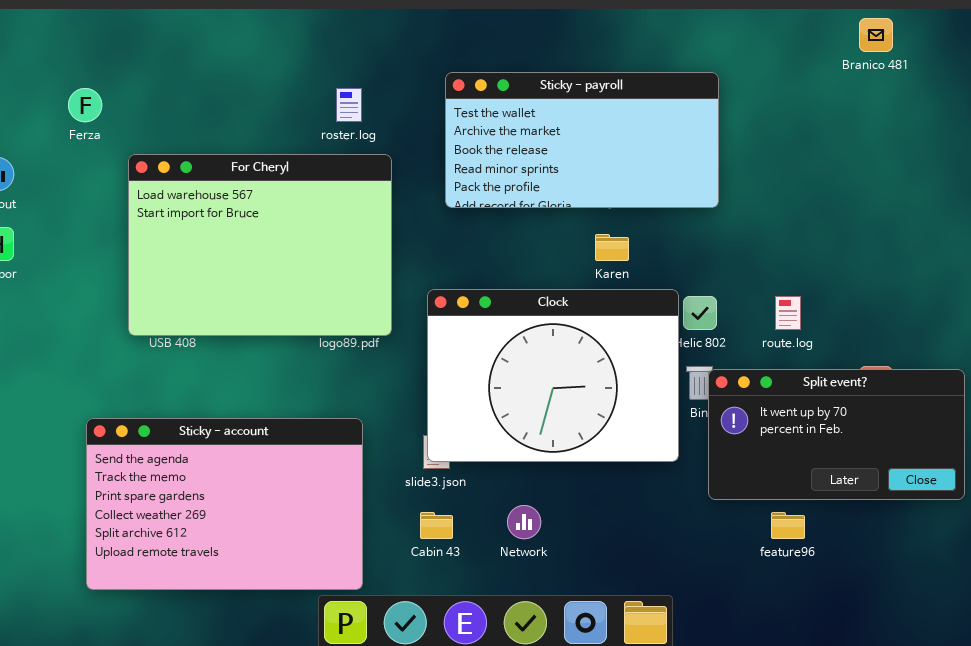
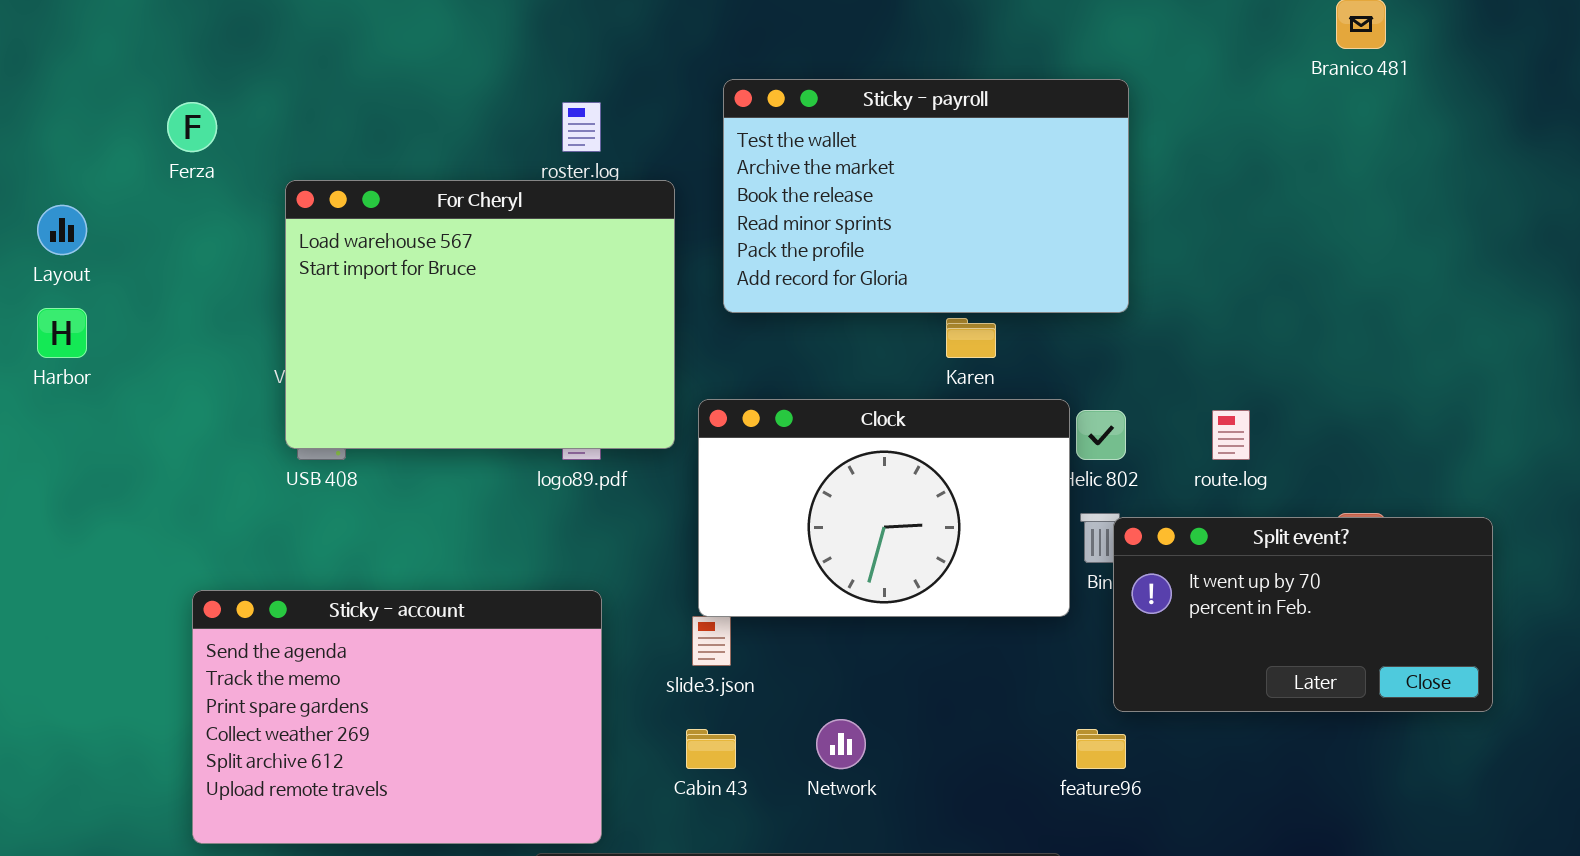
Sticky - payroll: [445,72,719,208] -> [723,79,1129,313], resized
For Cheryl: [128,154,392,336] -> [285,180,675,449], moved
Clock: [427,289,679,462] -> [698,399,1070,617], resized
feature96: [771,512,805,539] -> [1076,729,1126,769], moved

